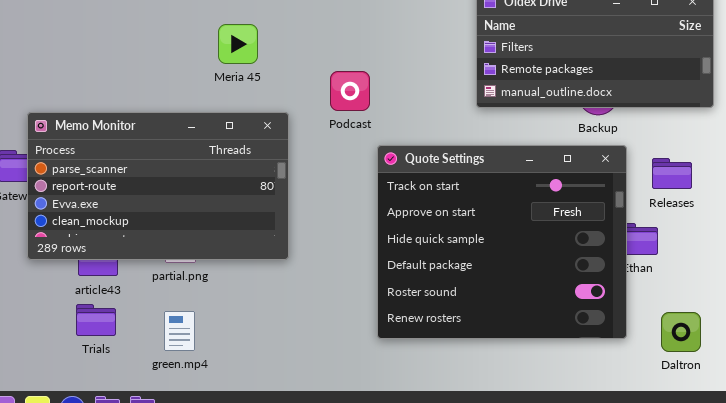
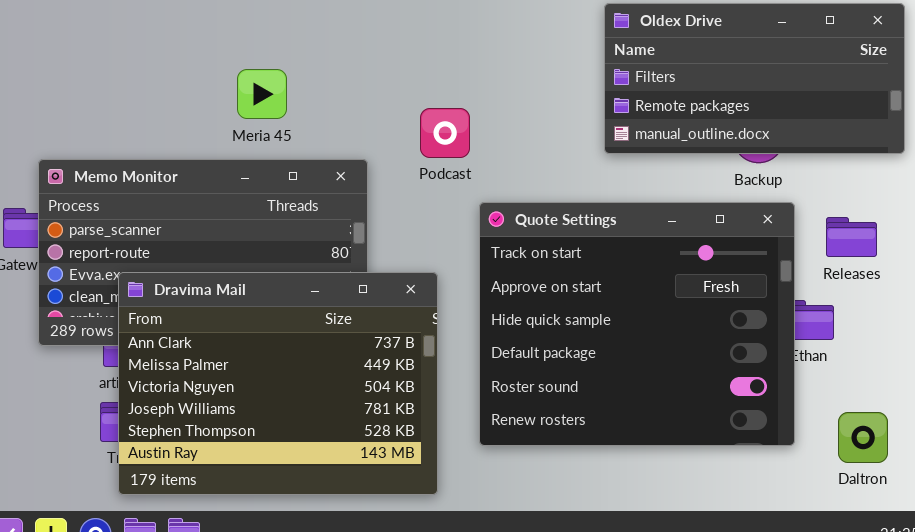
Meria 45: [218,24,258,64] -> [237,69,287,119], moved
Dravima Mail: none -> [118,272,438,495], opened

